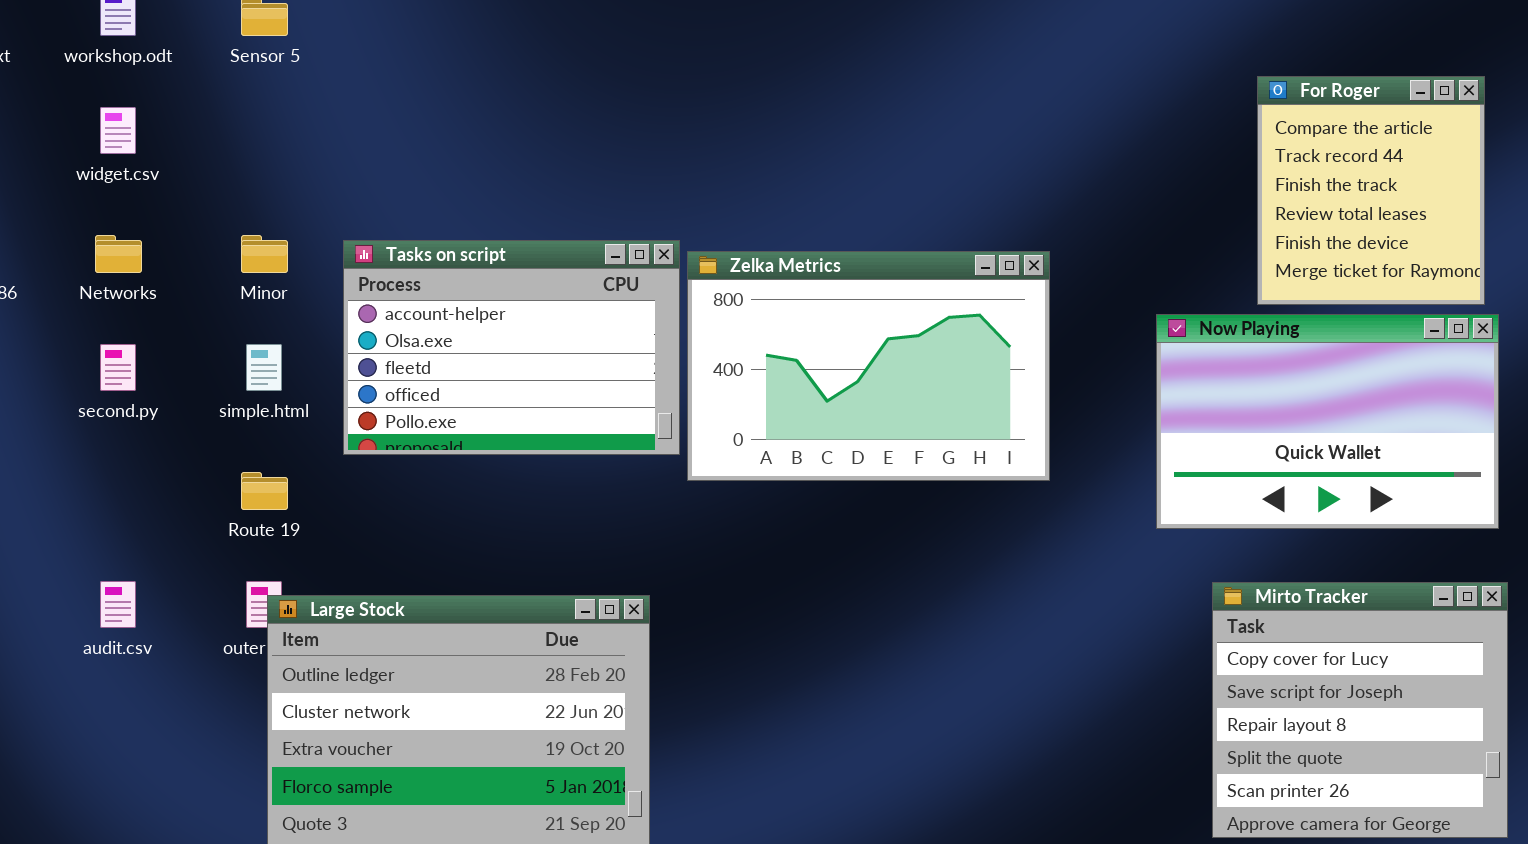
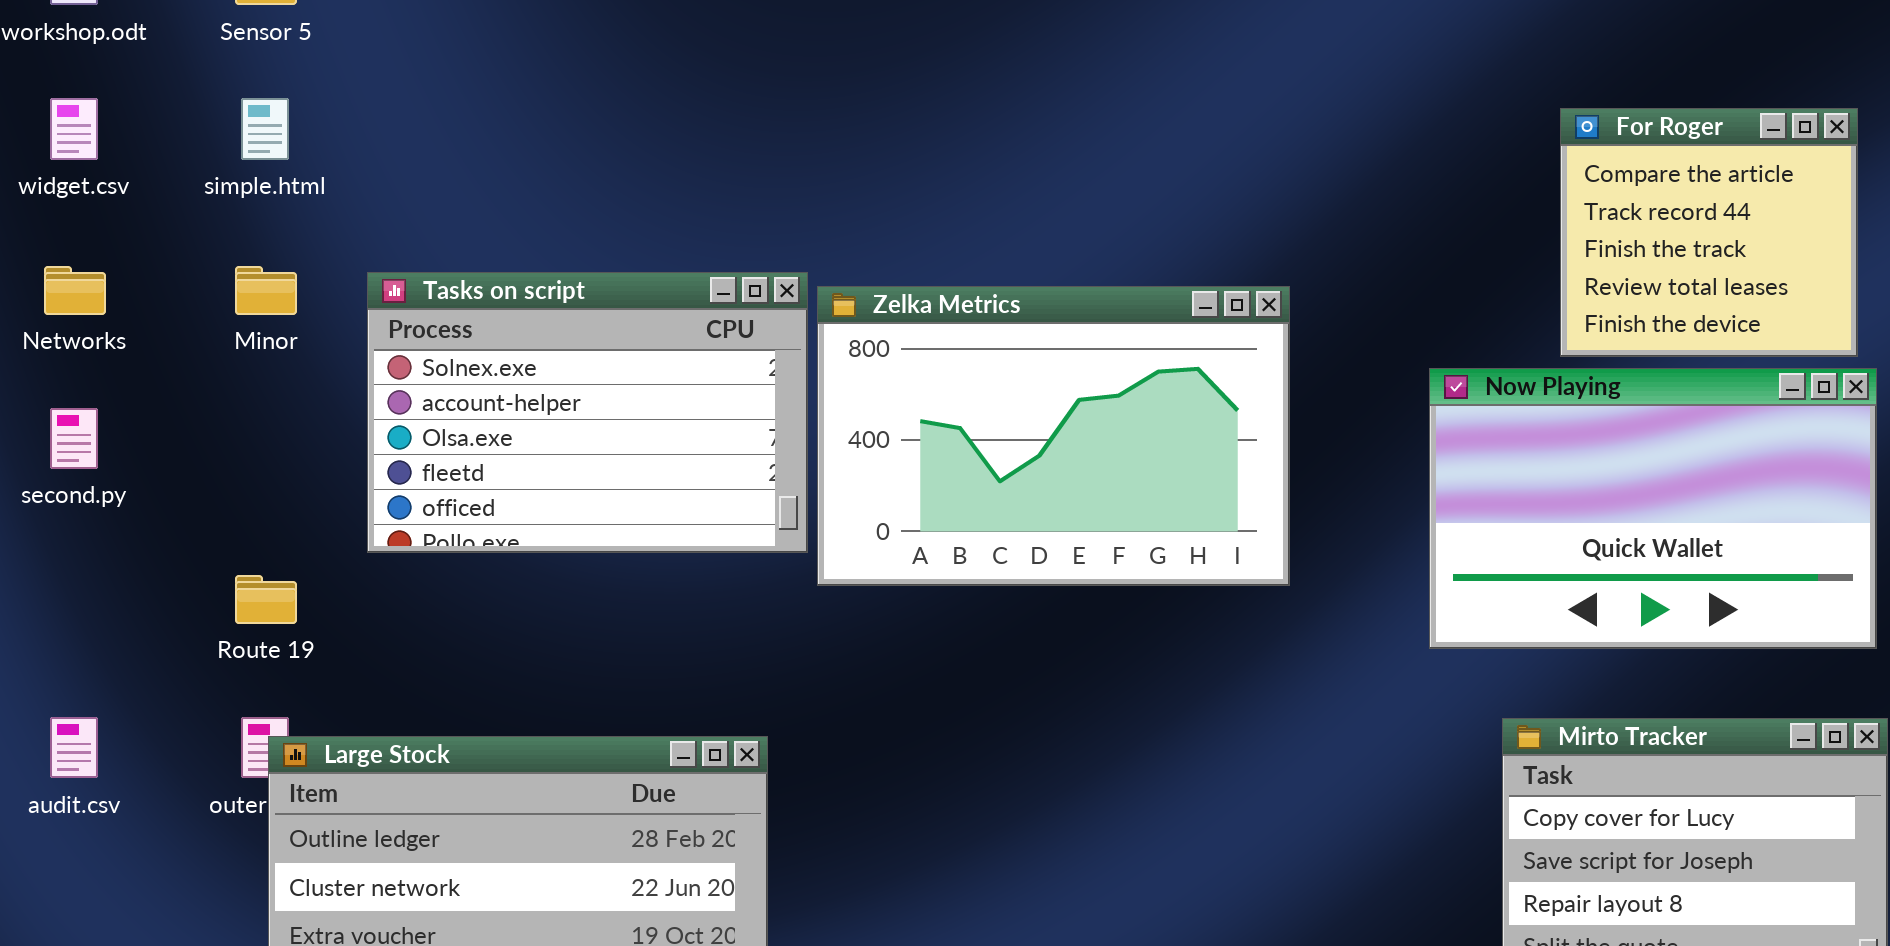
For Roger: [1257,76,1485,305] -> [1560,108,1858,357], resized
Tasks on script: [343,240,680,455] -> [367,272,808,553], scrolled up 1 row
simple.html: [246,344,282,391] -> [241,98,289,160], moved

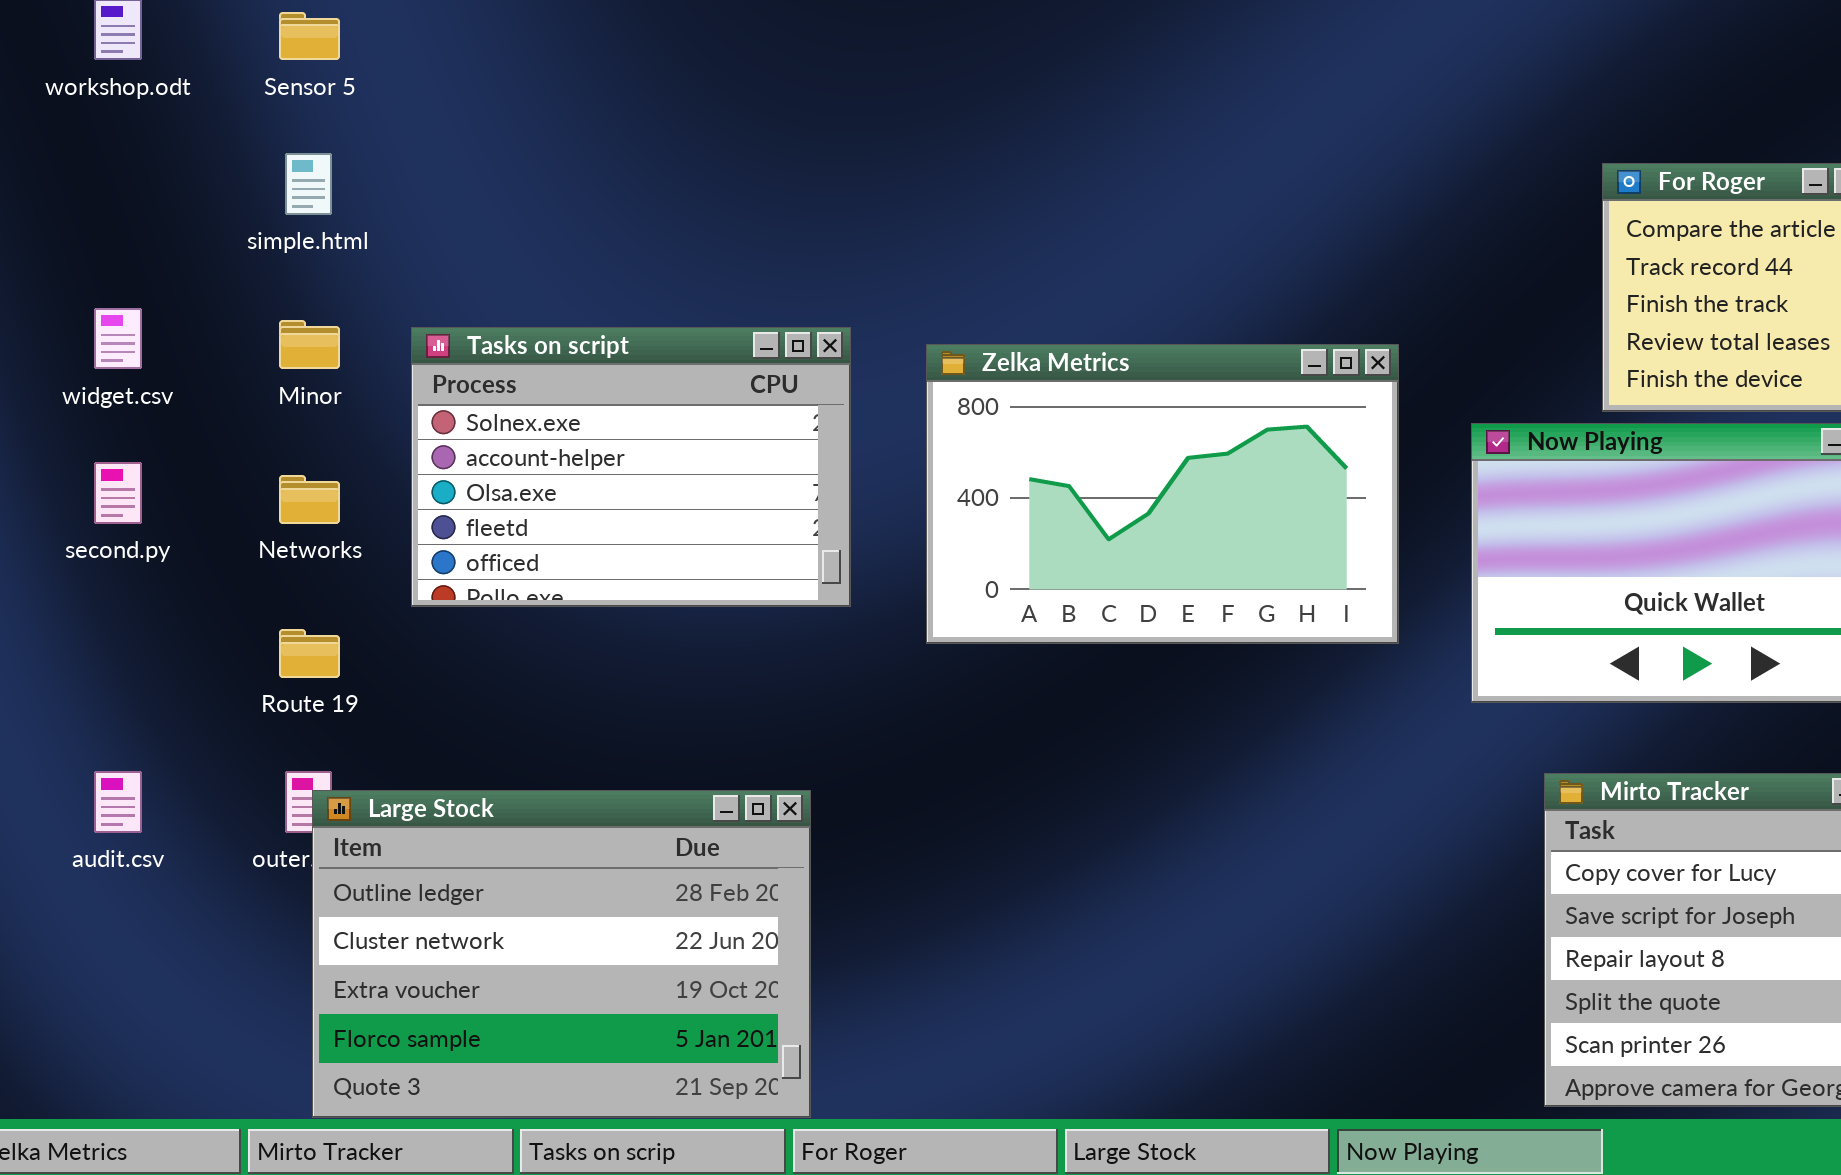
widget.csv: [50,98,98,160] -> [94,308,142,369], moved
Networks: [44,266,106,315] -> [279,475,340,524], moved
Zelka Metrics: [817,286,1290,586] -> [926,344,1399,644], moved

